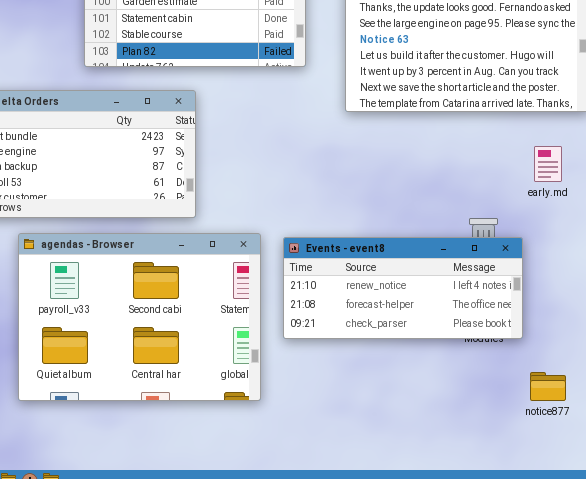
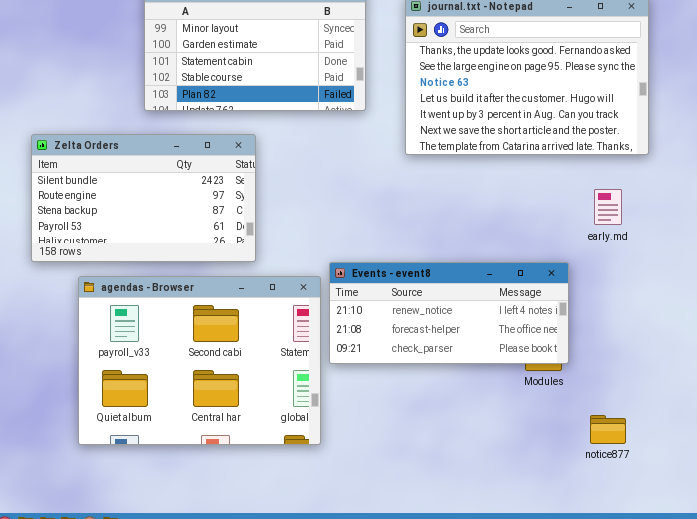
Events - event8: [283,237,523,339] -> [329,262,569,364], moved

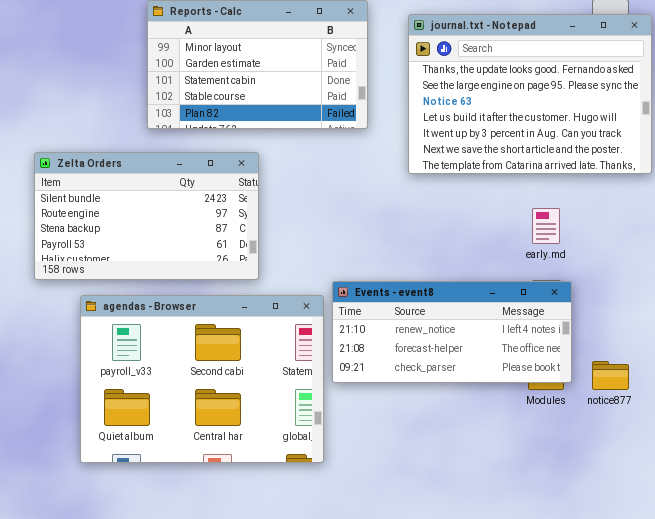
early.md: [594,189,622,225] -> [532,208,560,244], moved
notice877: [590,415,626,444] -> [592,361,629,390], moved

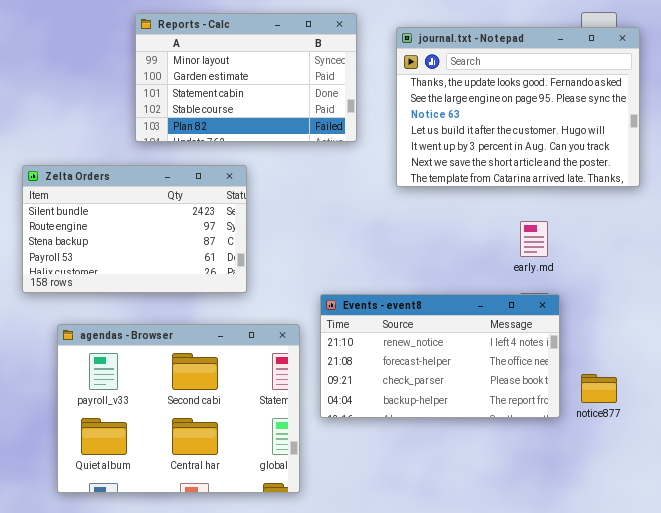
Events - event8: [332,281,572,383] -> [320,294,560,418], resized
agendas - Browser: [80,295,324,463] -> [57,324,300,493], moved

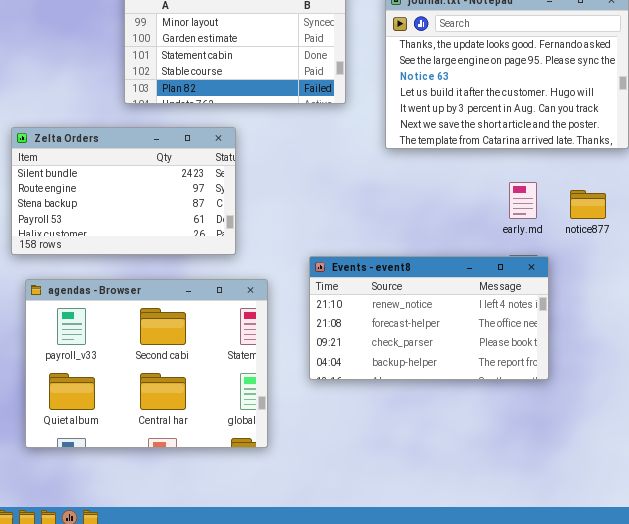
agendas - Browser: [57,324,300,493] -> [25,279,268,448], moved
notice877: [581,374,617,403] -> [570,190,606,219], moved

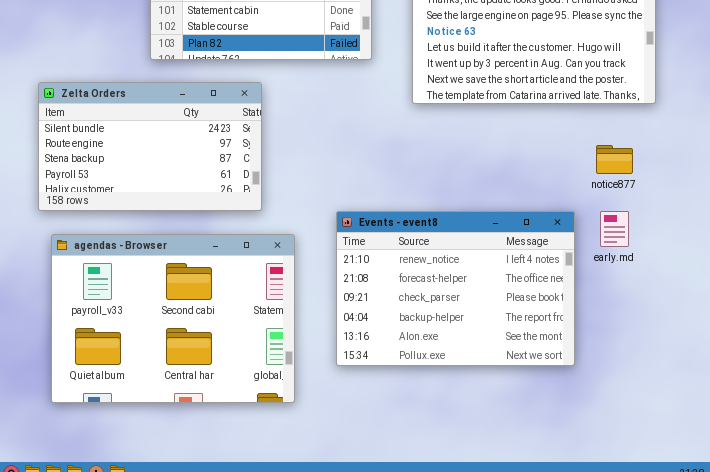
early.md: [509,182,537,219] -> [600,211,629,247], moved
Events - event8: [309,256,549,380] -> [336,211,575,366], resized

